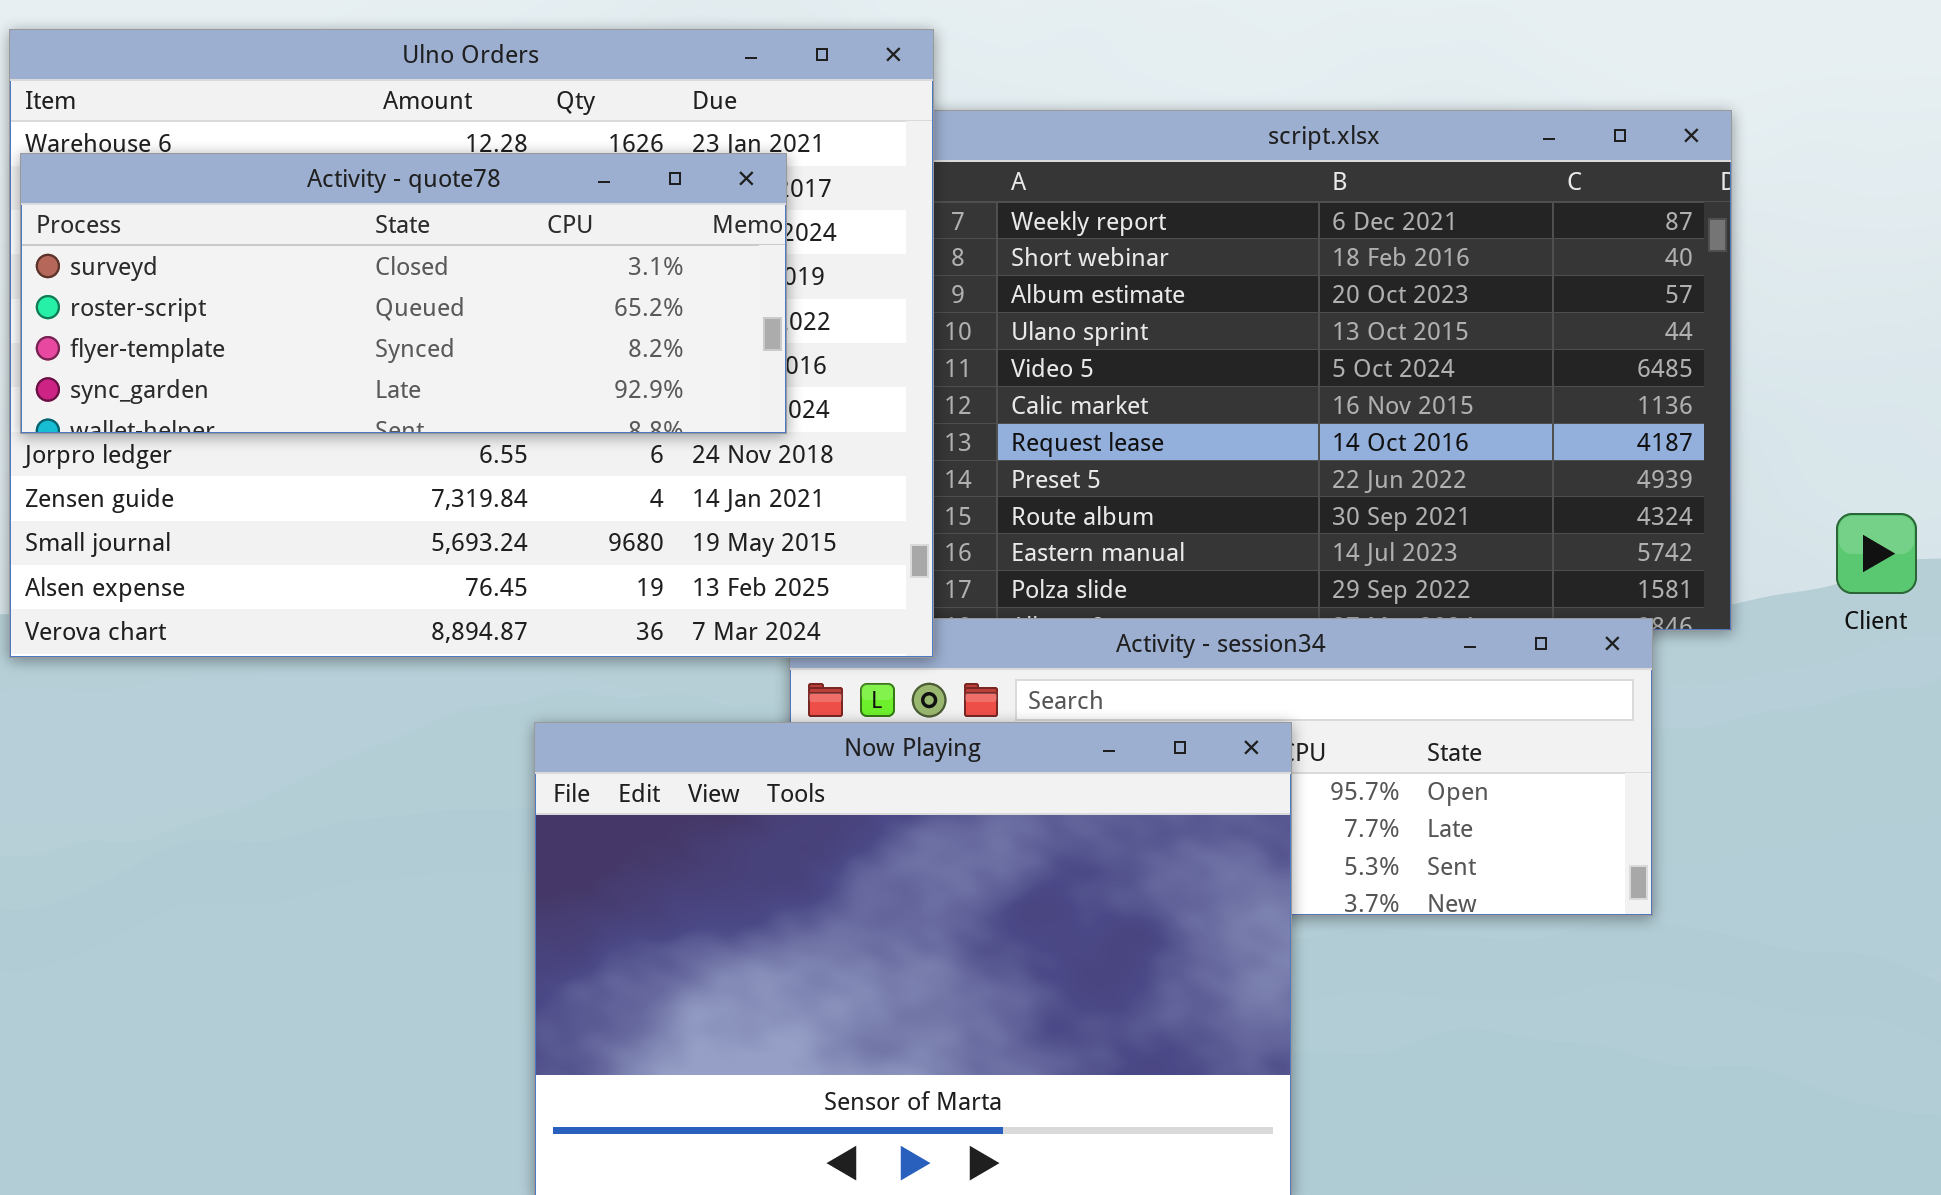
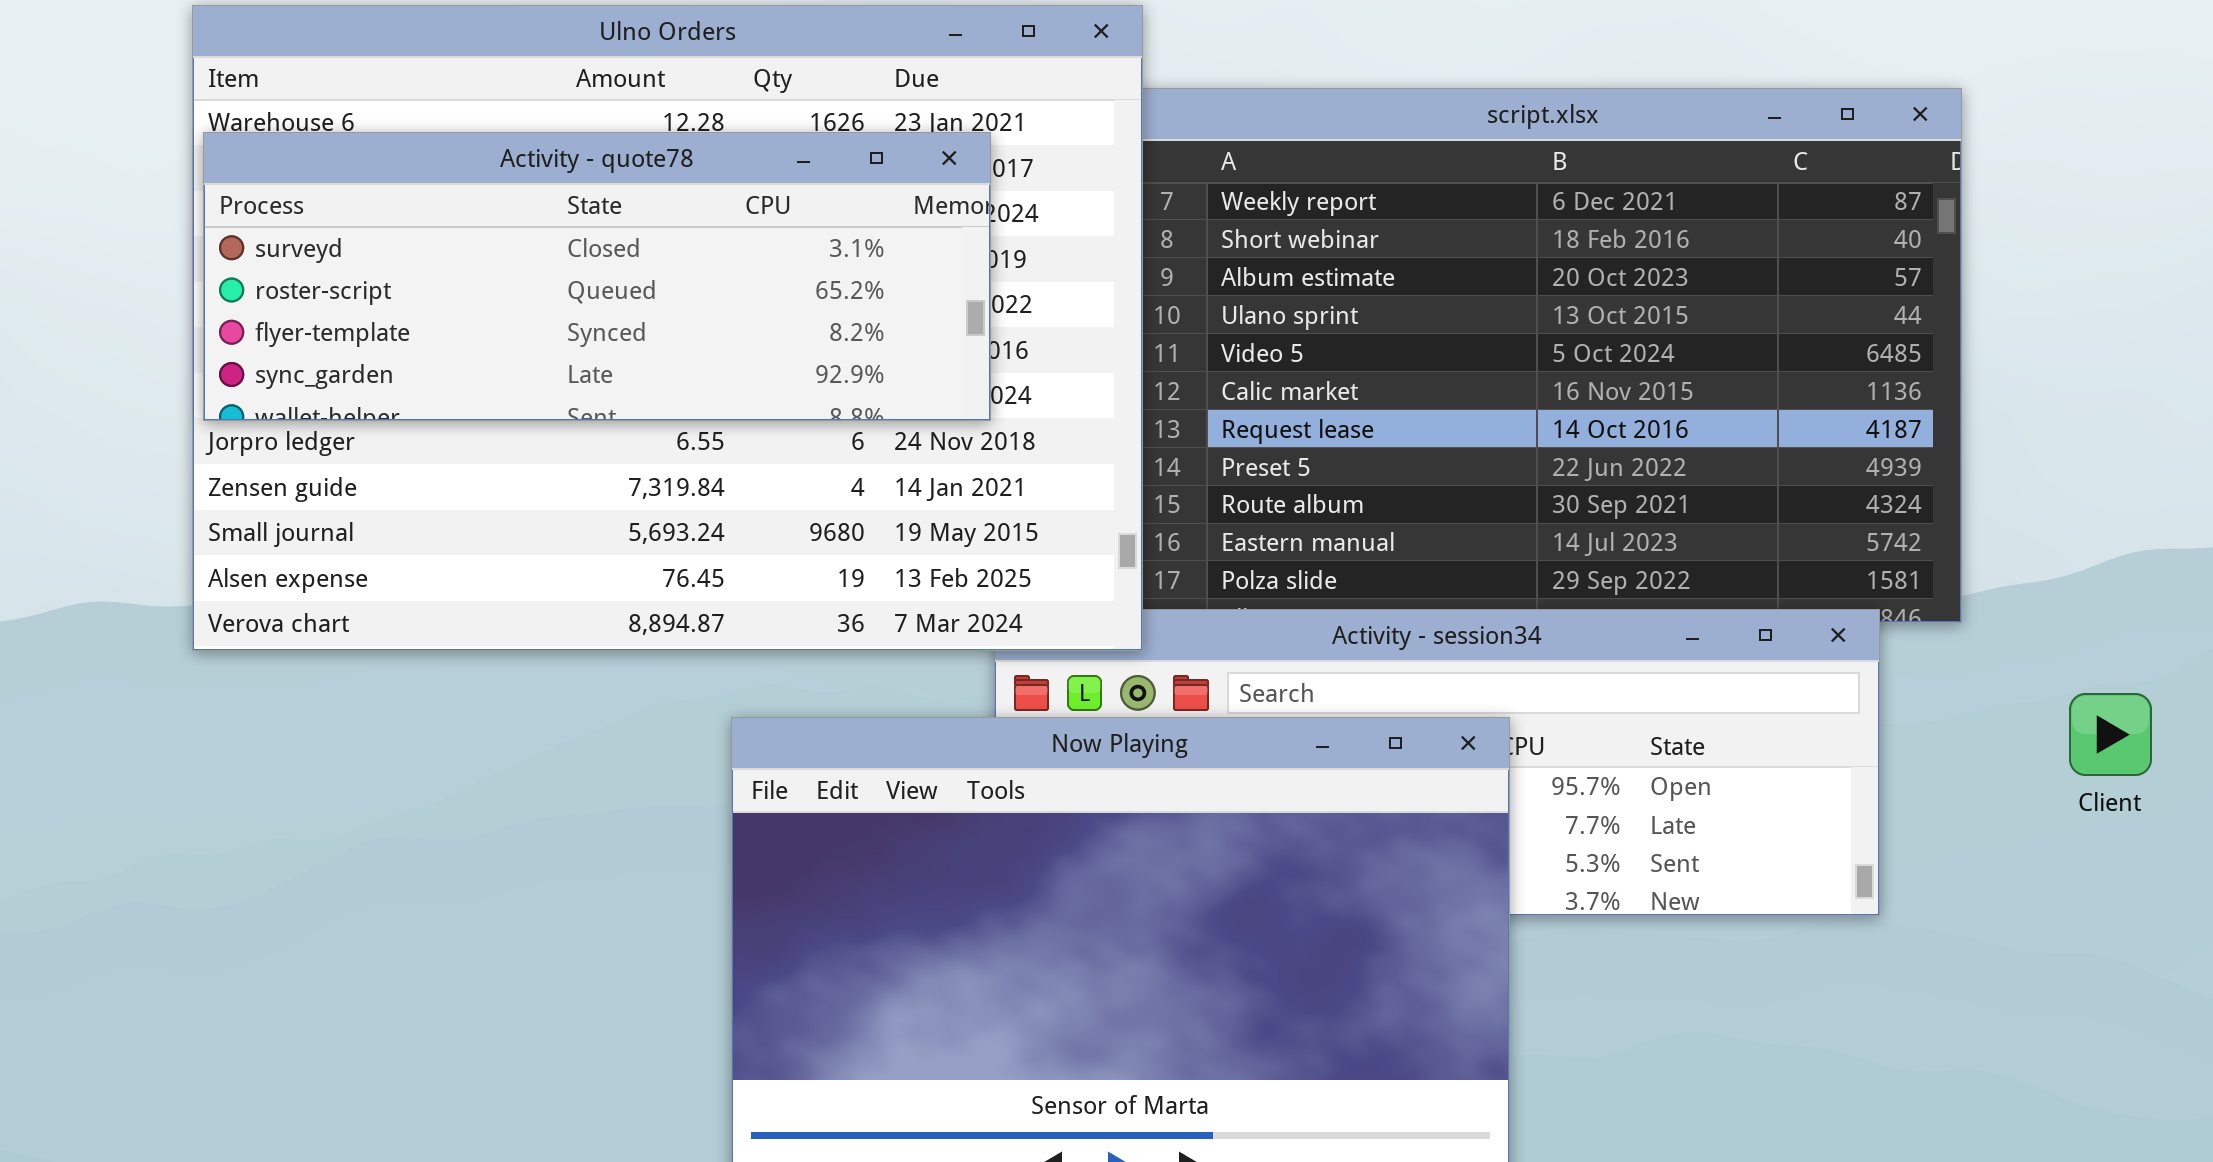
Client: [1836,513,1917,594] -> [2069,693,2152,776], moved

